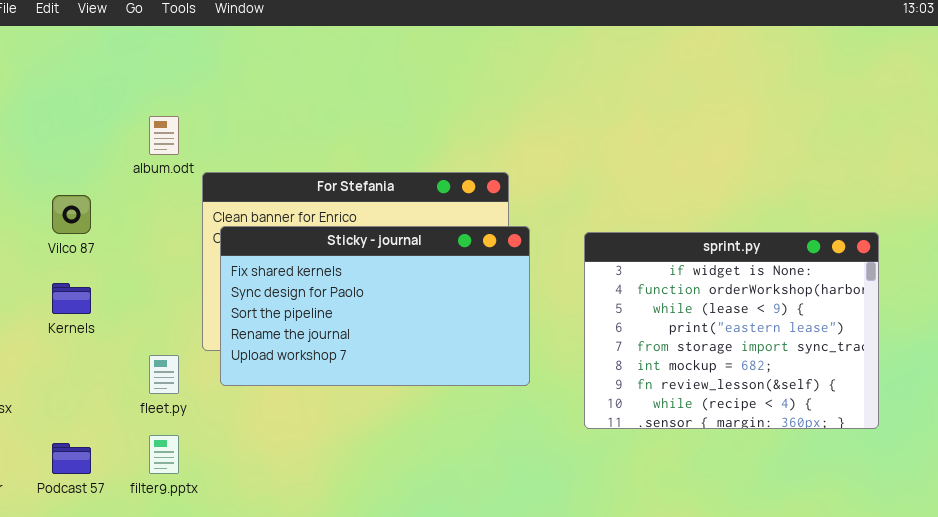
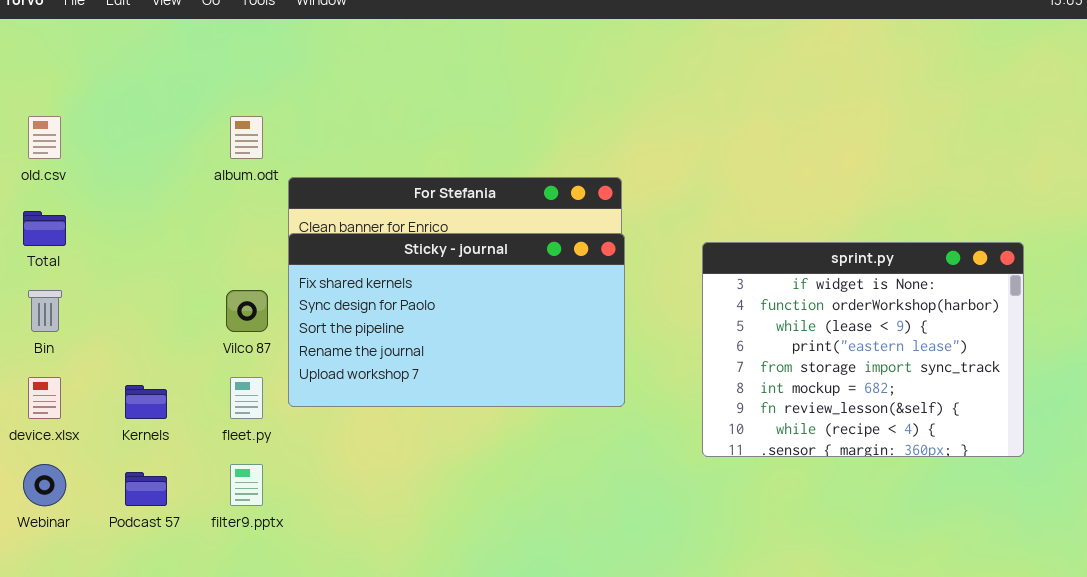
Vilco 87: [52,195,91,234] -> [226,290,268,332], moved
Sticky - journal: [220,226,530,386] -> [288,233,625,407], moved
Kernels: [52,283,91,314] -> [125,385,167,419], moved

